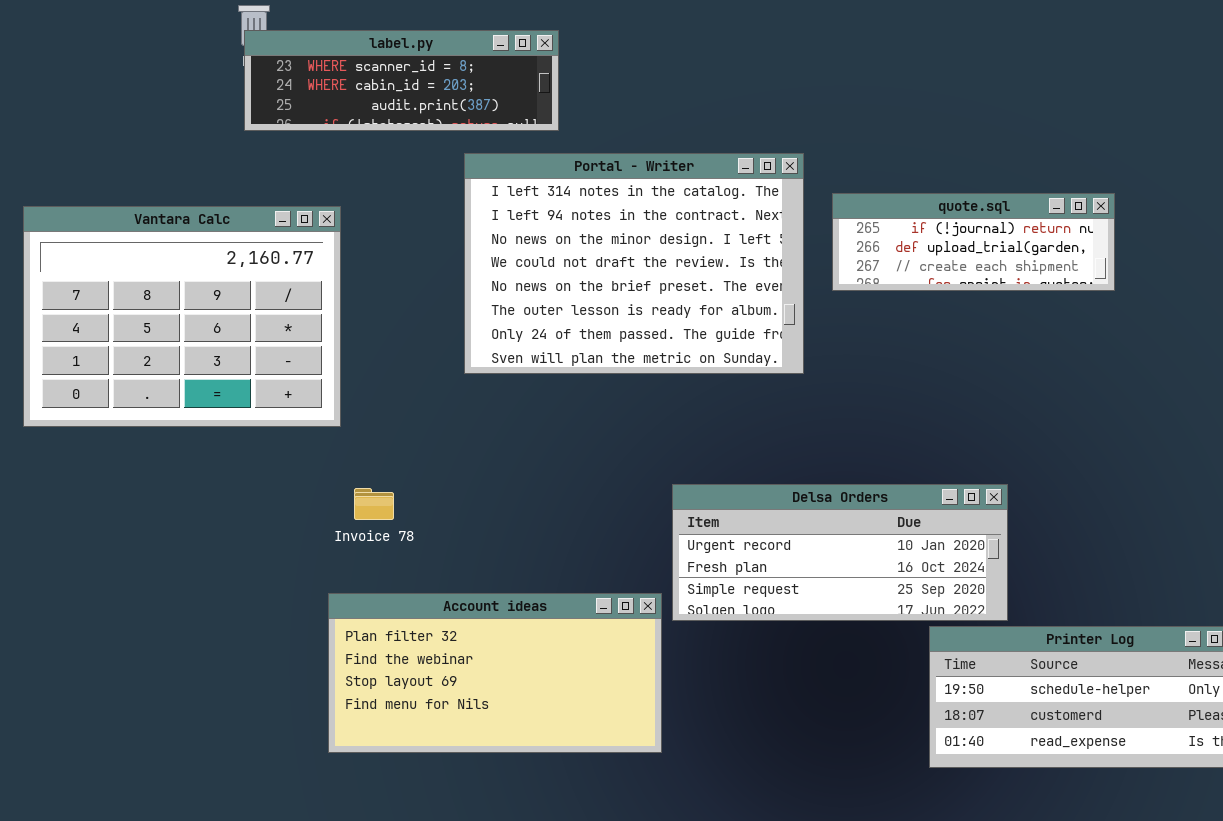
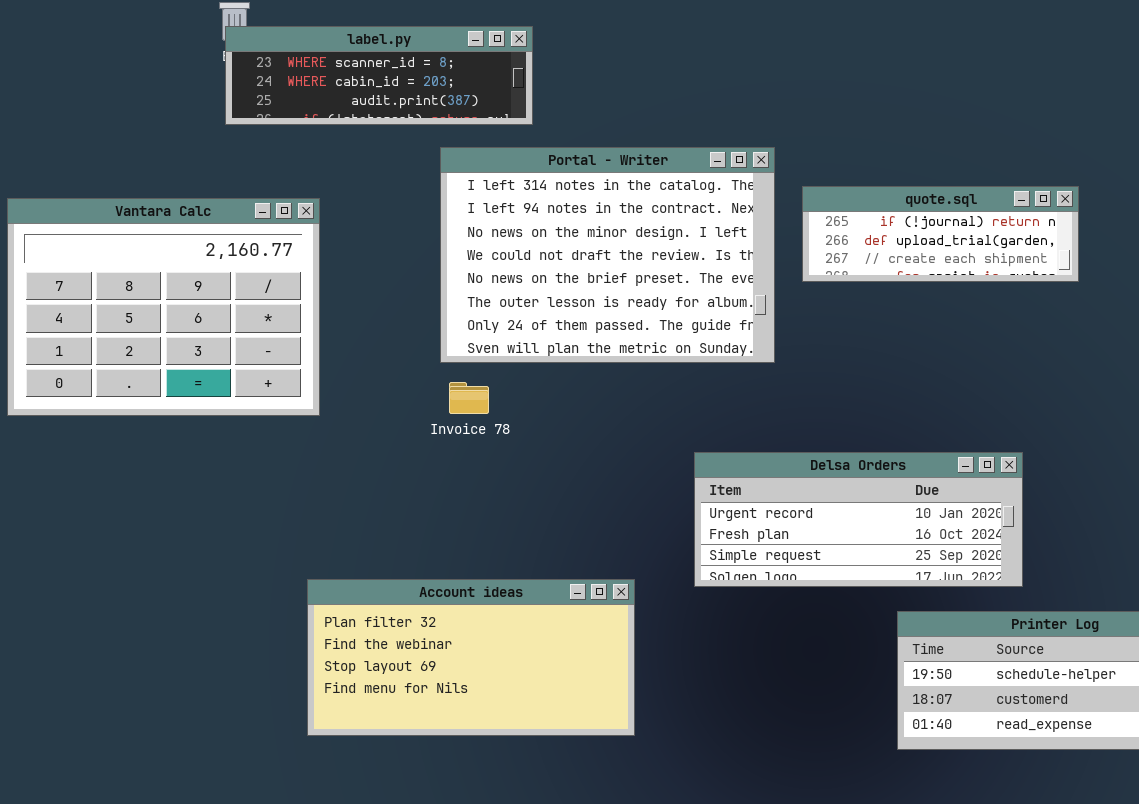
Delsa Orders: [672,484,1008,621] -> [694,452,1023,587], moved
Invoice 78: [354,488,394,520] -> [449,382,489,414], moved

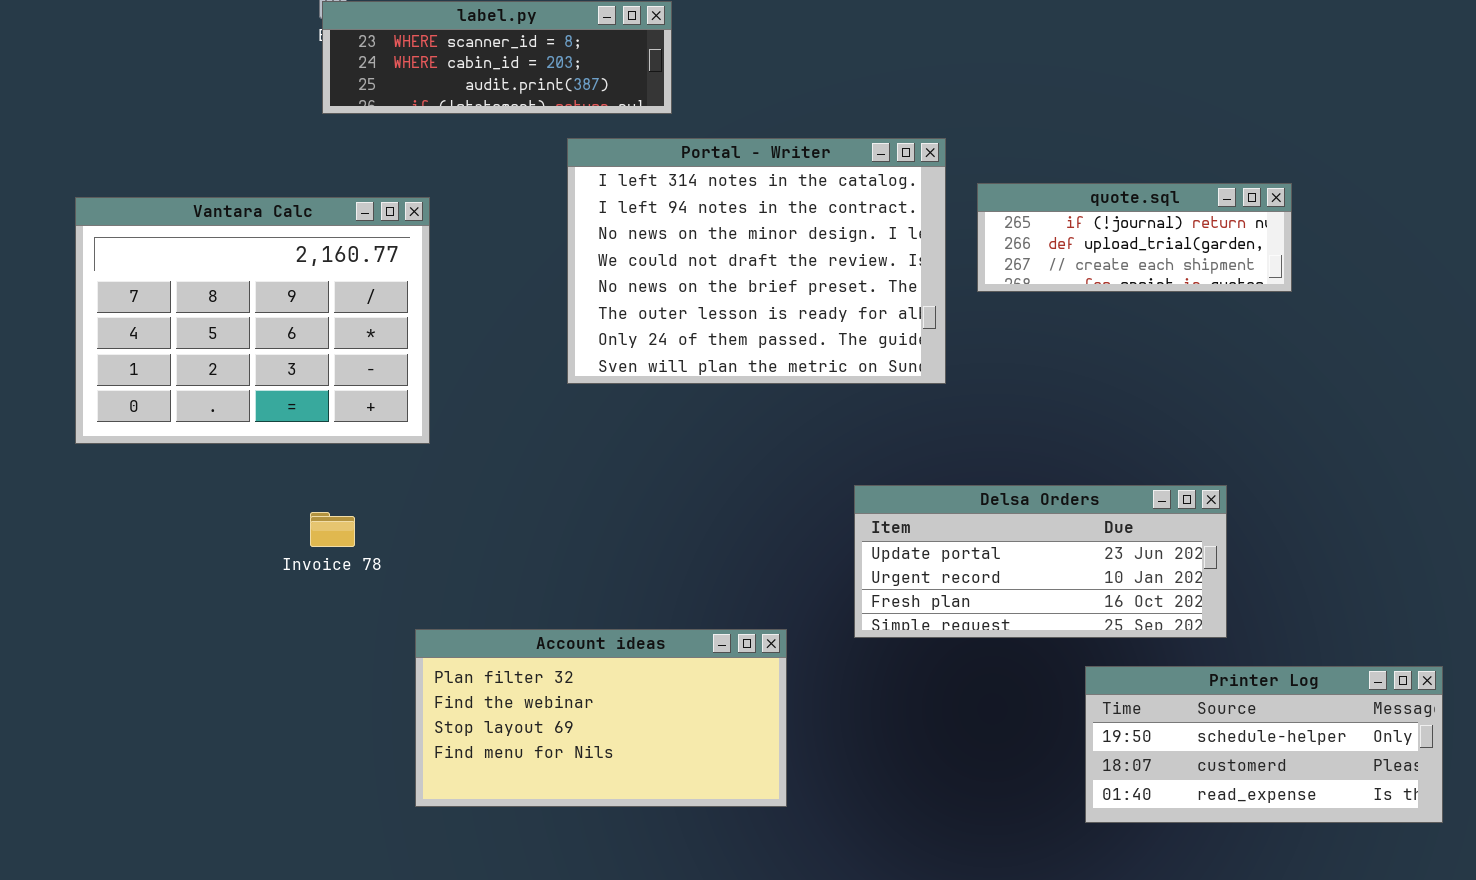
Invoice 78: [449,382,489,414] -> [310,512,355,547], moved
Delsa Orders: [694,452,1023,587] -> [854,485,1227,638], scrolled up 1 row

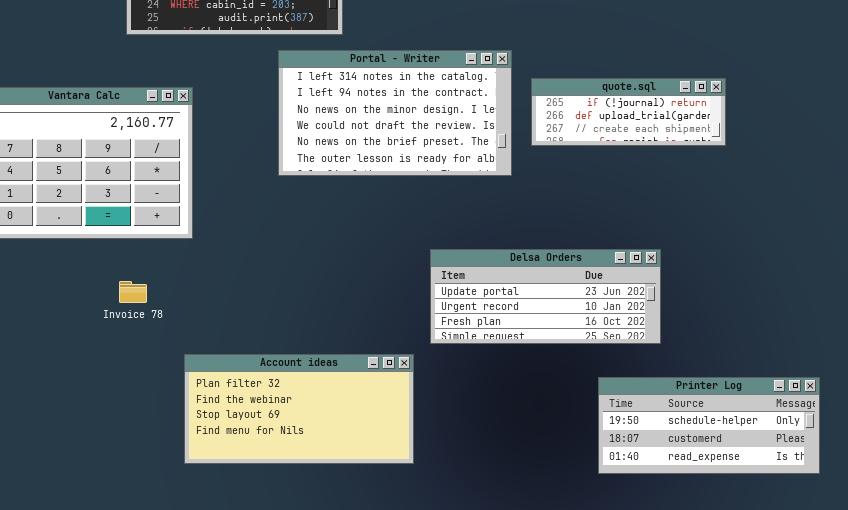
Portal - Writer: [567,138,946,384] -> [278,50,512,176], resized
Delsa Orders: [854,485,1227,638] -> [430,249,661,344], moved

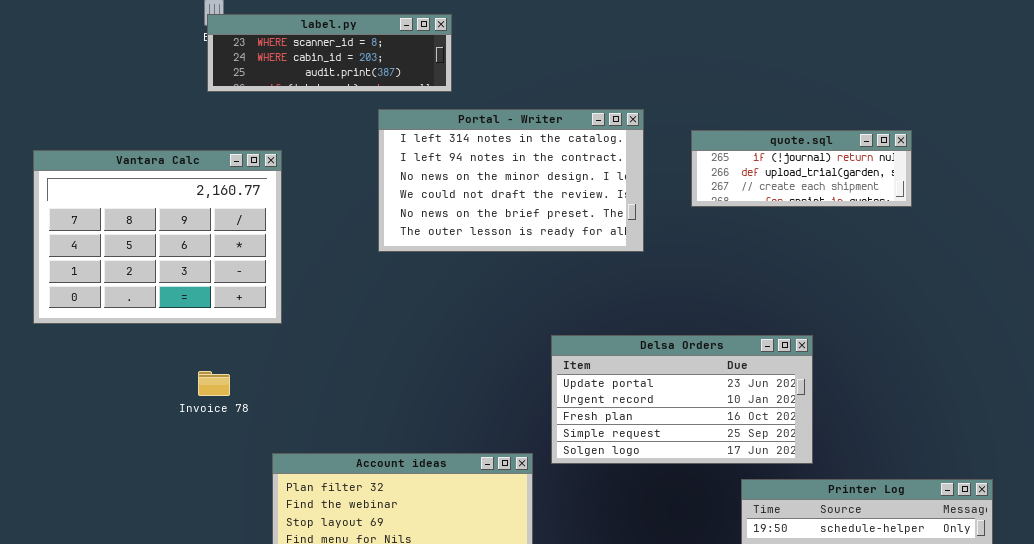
quote.sql: [531,78,726,146] -> [691,130,912,207], moved
Delsa Orders: [430,249,661,344] -> [551,335,813,464], resized

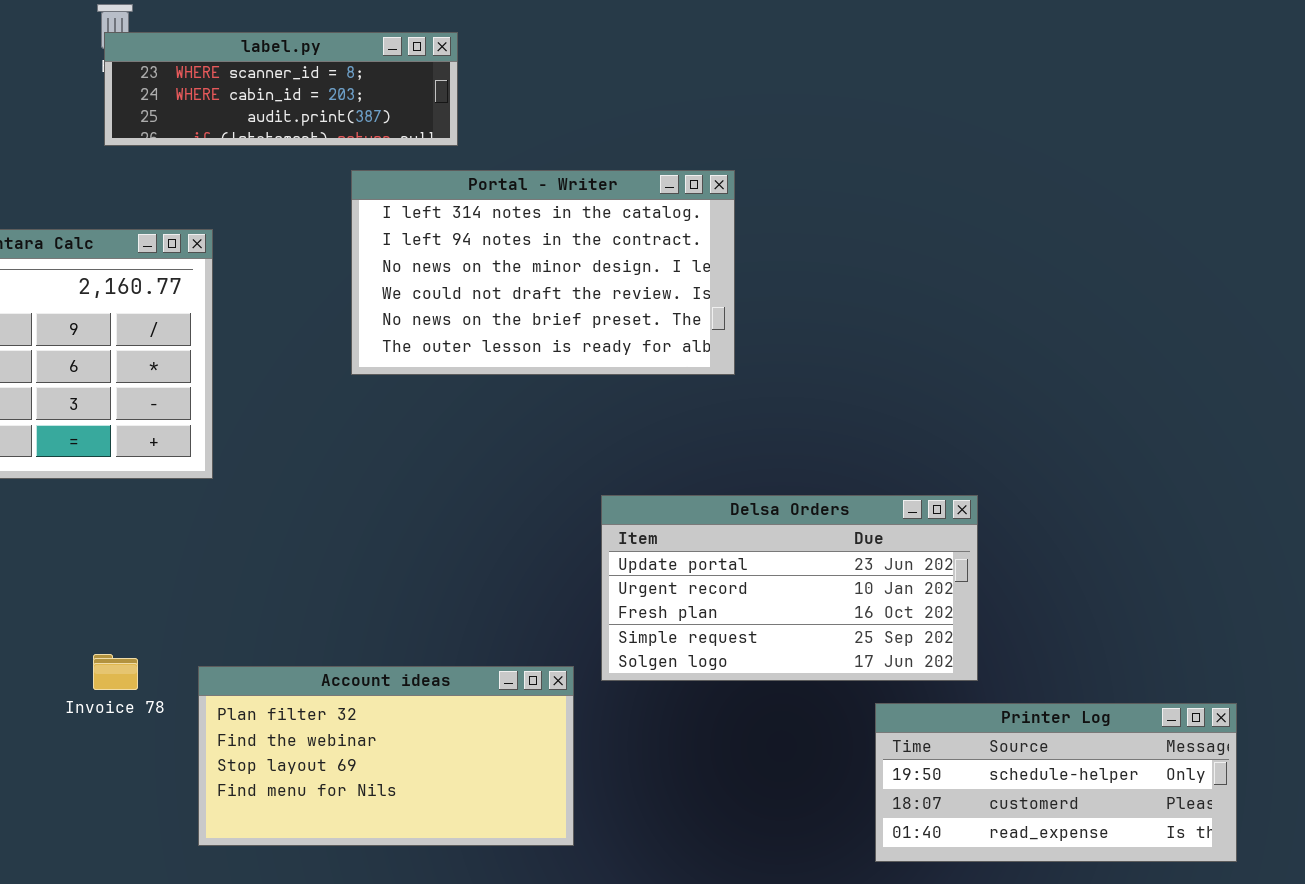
quote.sql: [691,130,912,207] -> none, closed
Invoice 78: [198,371,230,396] -> [93,654,138,690], moved

